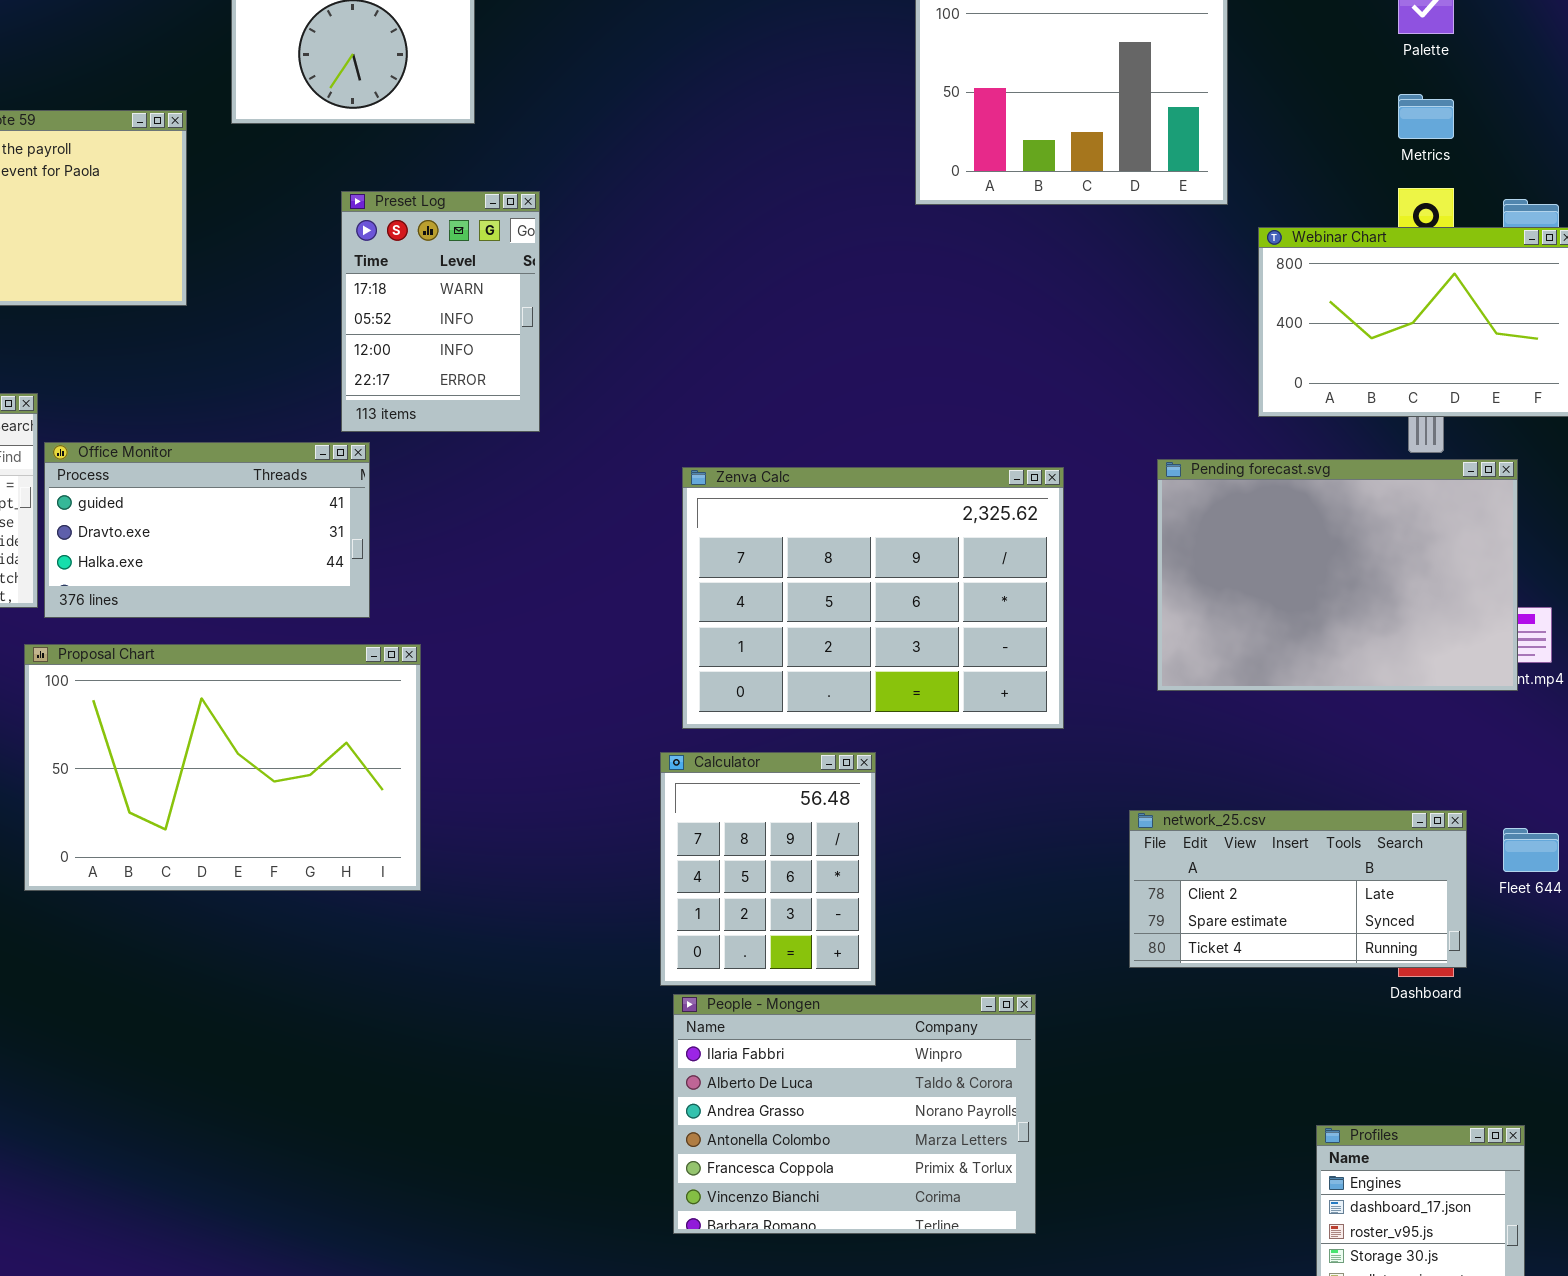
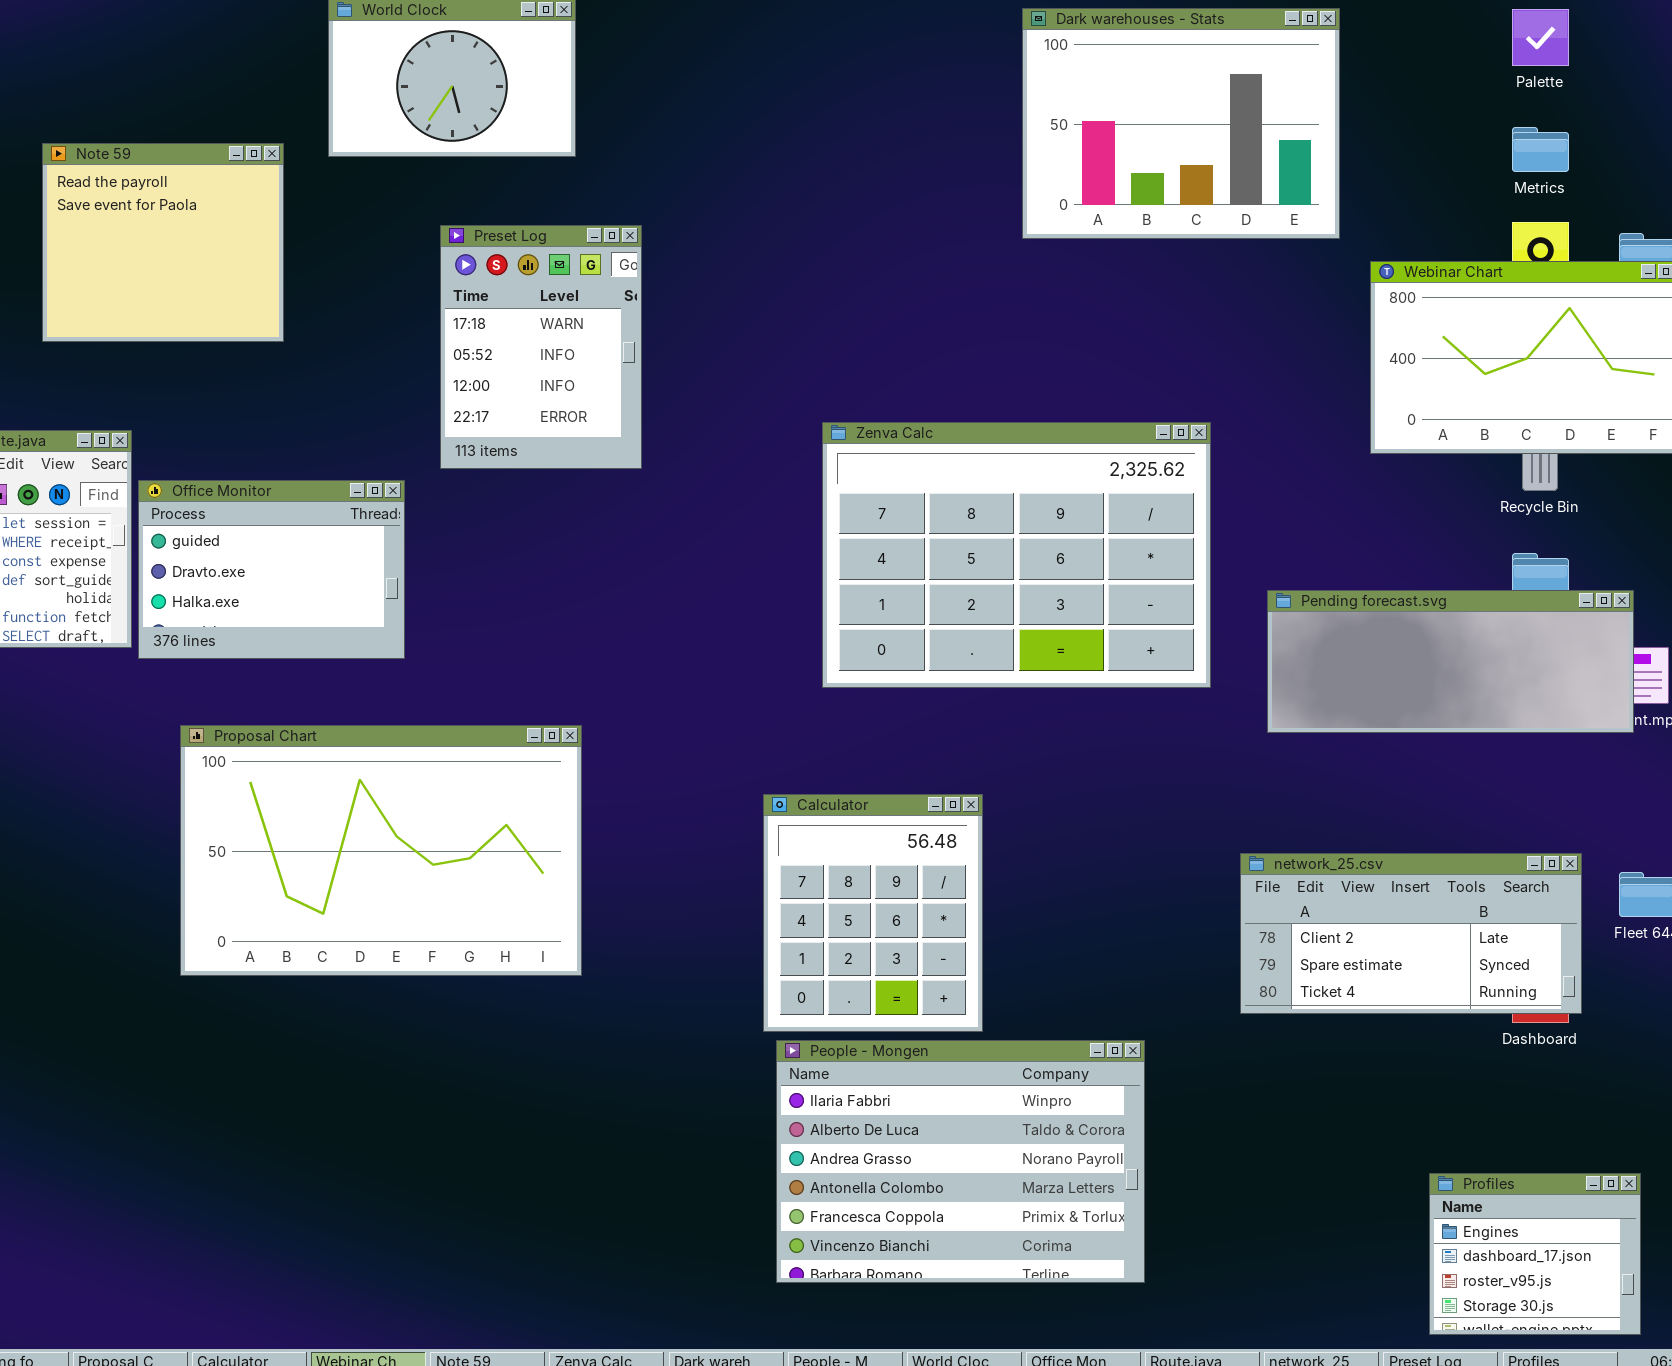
Office Monitor: [44,442,370,618] -> [138,480,405,659], resized
Pending forecast.svg: [1157,459,1518,691] -> [1267,590,1634,733], resized
Zenva Calc: [682,467,1064,729] -> [822,422,1211,688], moved
Proposal Chart: [24,644,421,891] -> [180,725,582,976], moved

